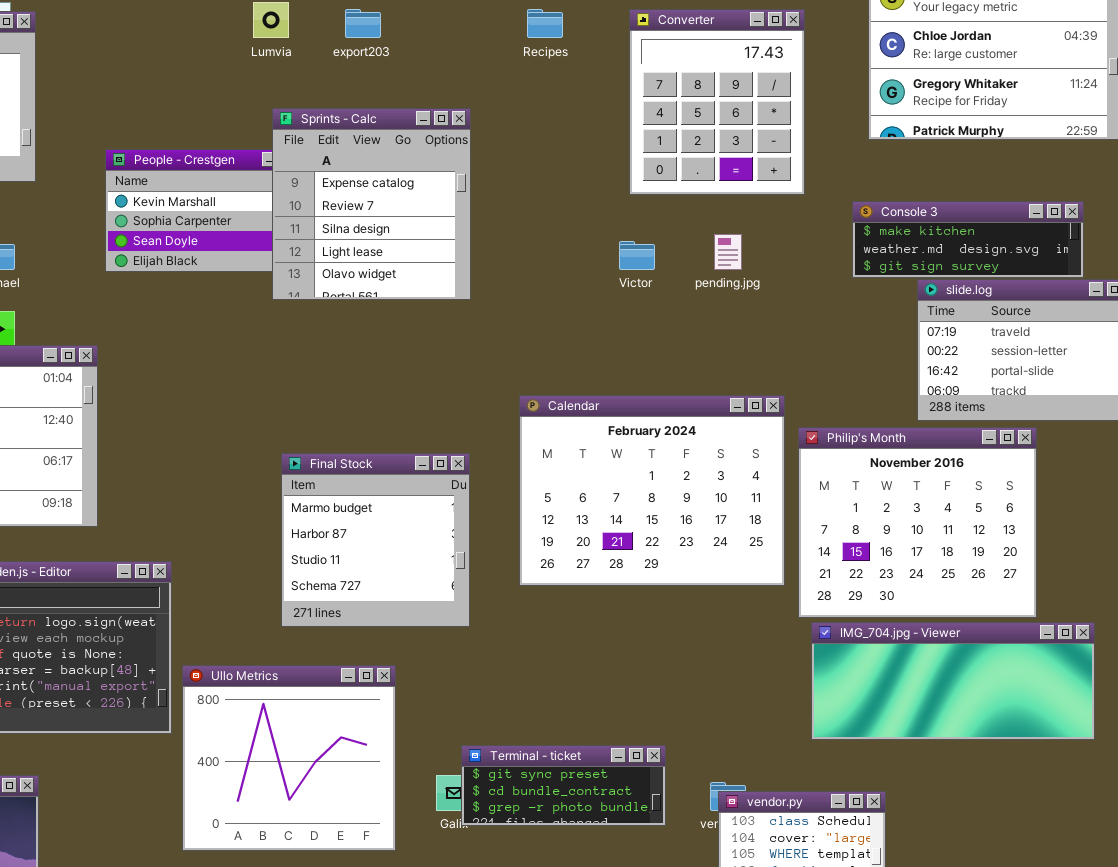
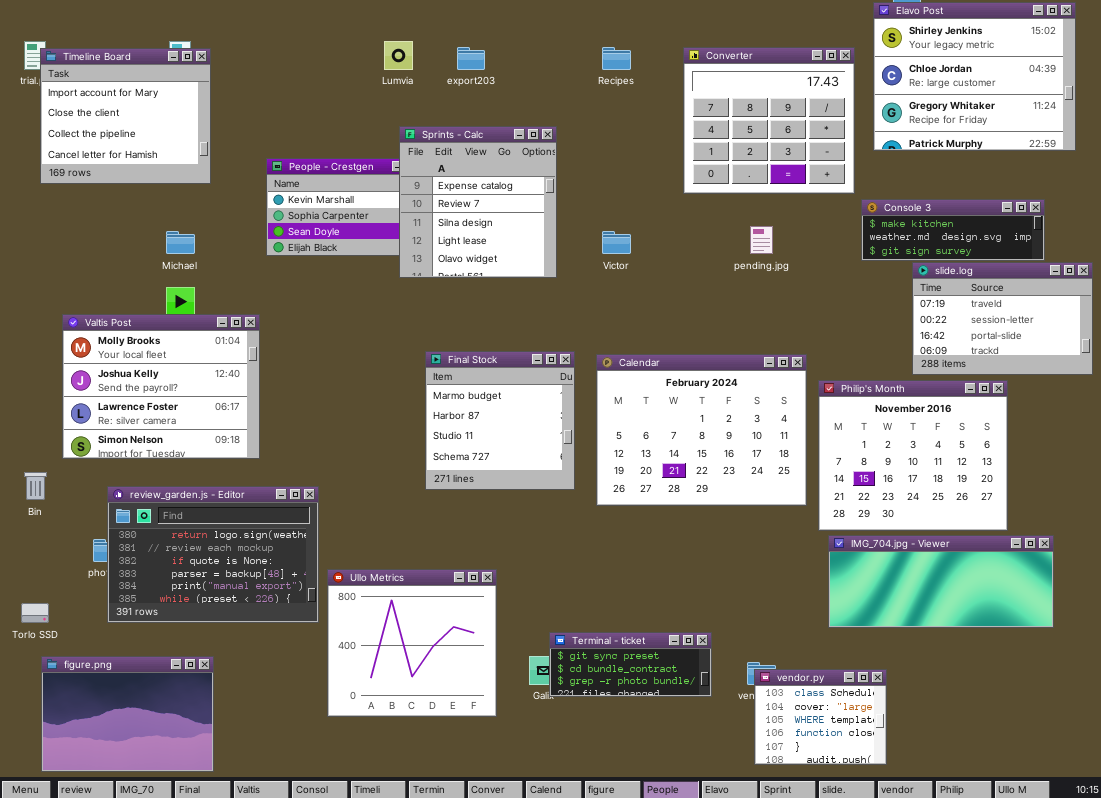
Converter: [629,9,805,195] -> [683,47,855,194], resized
Victor: [619,241,655,270] -> [602,231,631,254], moved
Final Stock: [281,453,470,627] -> [425,351,575,490], moved

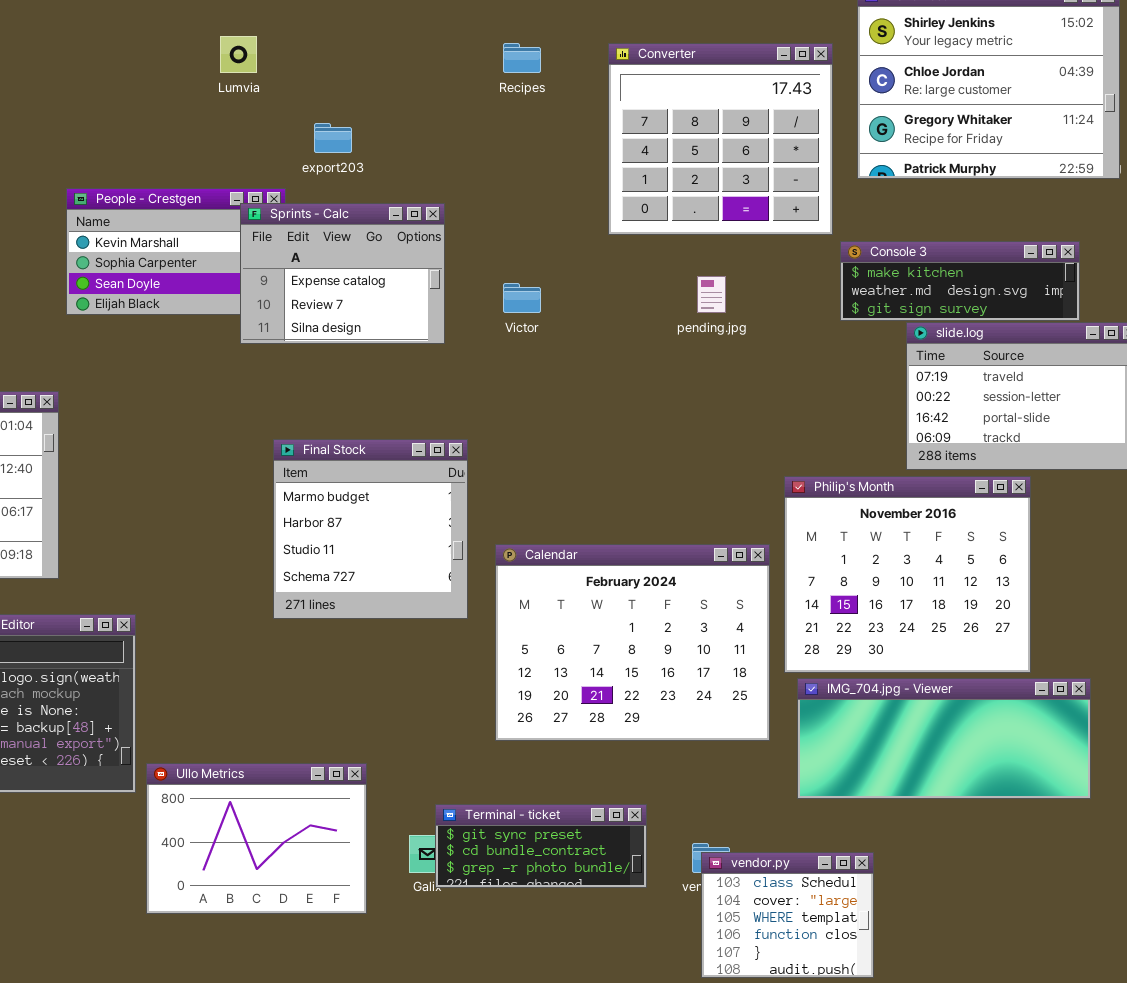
export203: [457,47,485,70] -> [314,123,352,153], moved
Sprints - Calc: [399,126,557,278] -> [240,203,445,344], resized
Calendar: [596,354,807,506] -> [495,544,770,741], moved
Ullo Metrics: [327,569,497,717] -> [146,763,367,914], resized

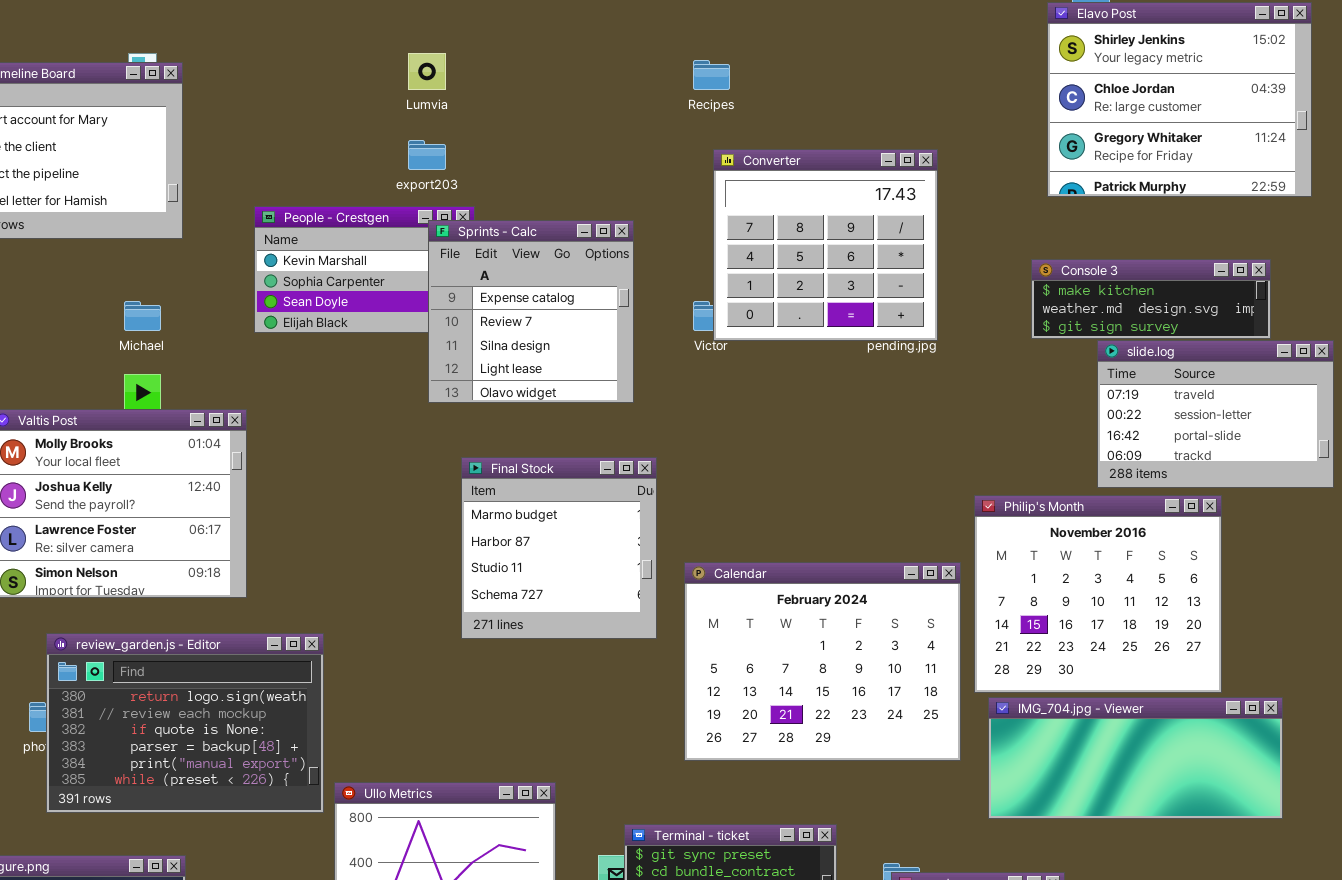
Converter: [608,43,833,235] -> [713,149,938,341], moved
export203: [314,123,352,153] -> [408,140,446,170], moved
Sprints - Calc: [240,203,445,344] -> [428,220,634,403], resized

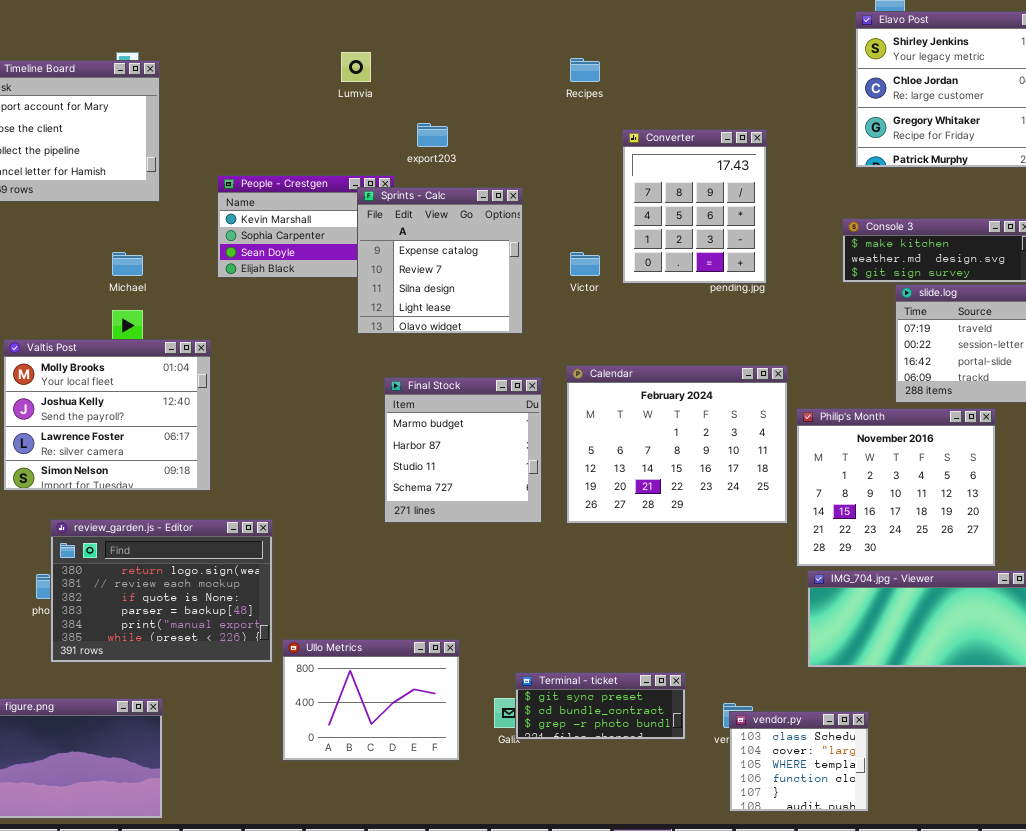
export203: [408,140,446,170] -> [417,123,448,147], moved
Converter: [713,149,938,341] -> [622,129,767,284], resized
Calendar: [684,562,961,761] -> [566,365,788,524], moved

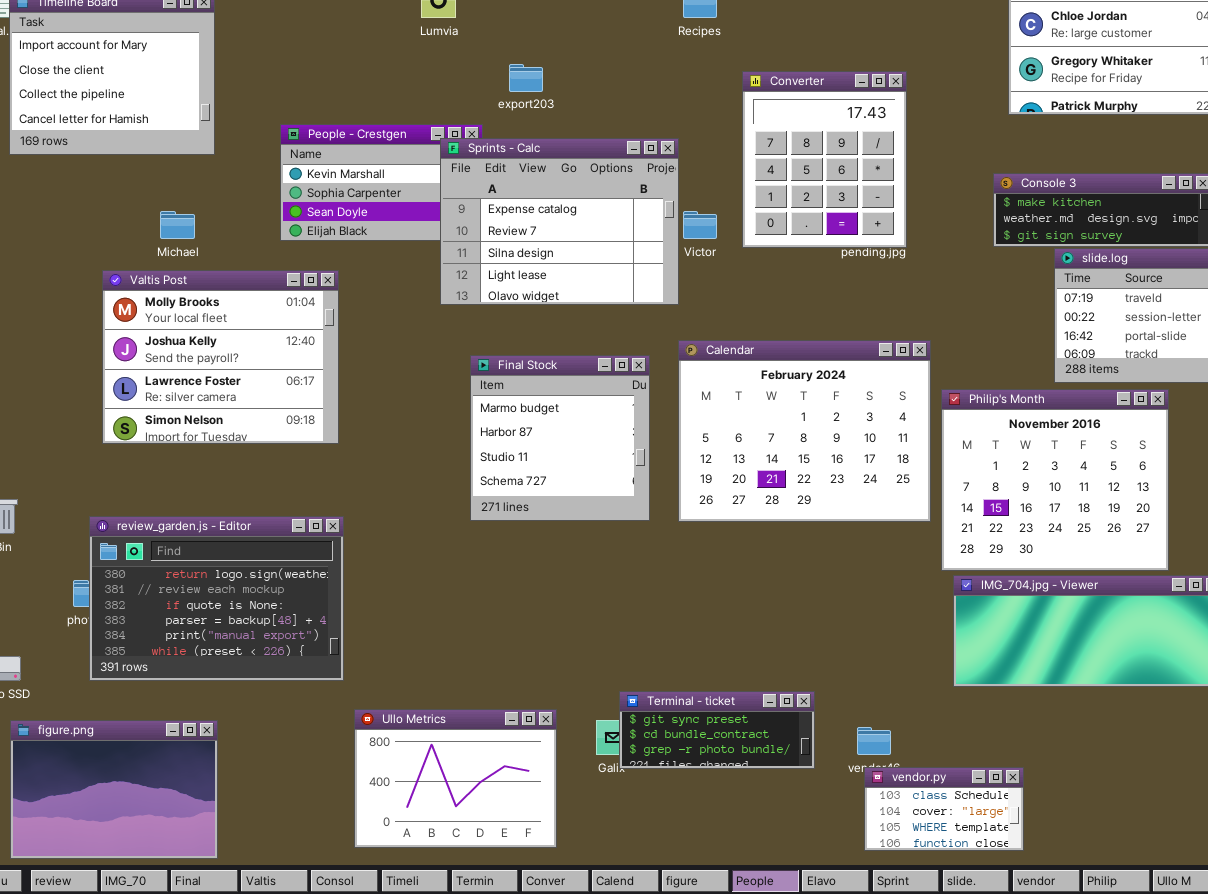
Sprints - Calc: [357,187,523,334] -> [440,138,679,305], resized
Valtis Post: [3,339,211,491] -> [102,270,339,444], moved
Ullo Metrics: [282,639,460,761] -> [354,709,557,848], moved
vendor.py: [729,711,869,812] -> [864,767,1024,851], resized

